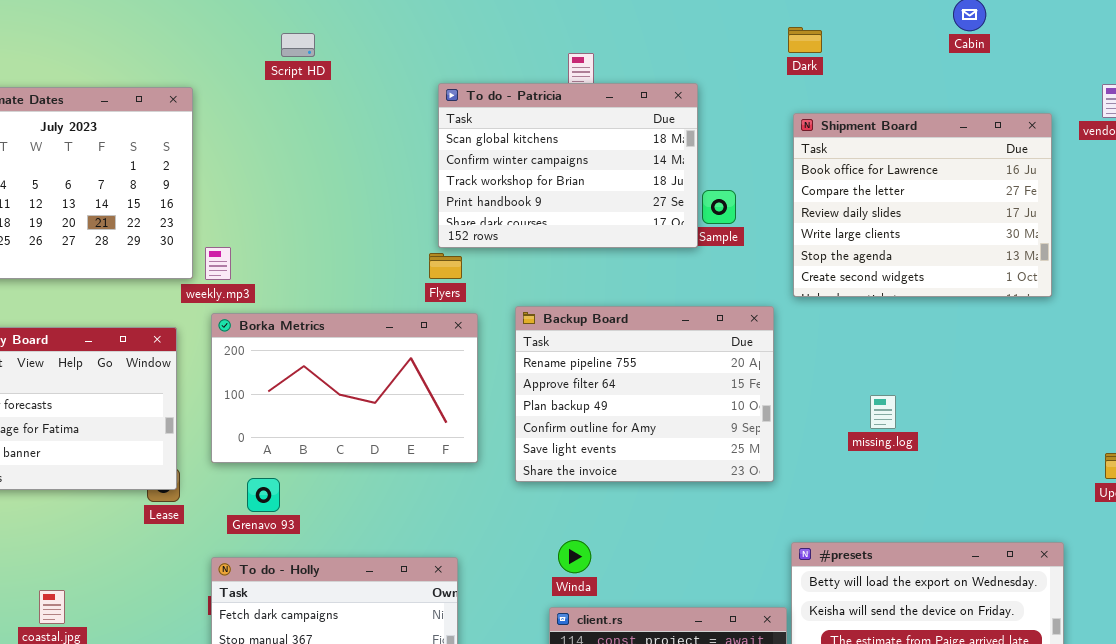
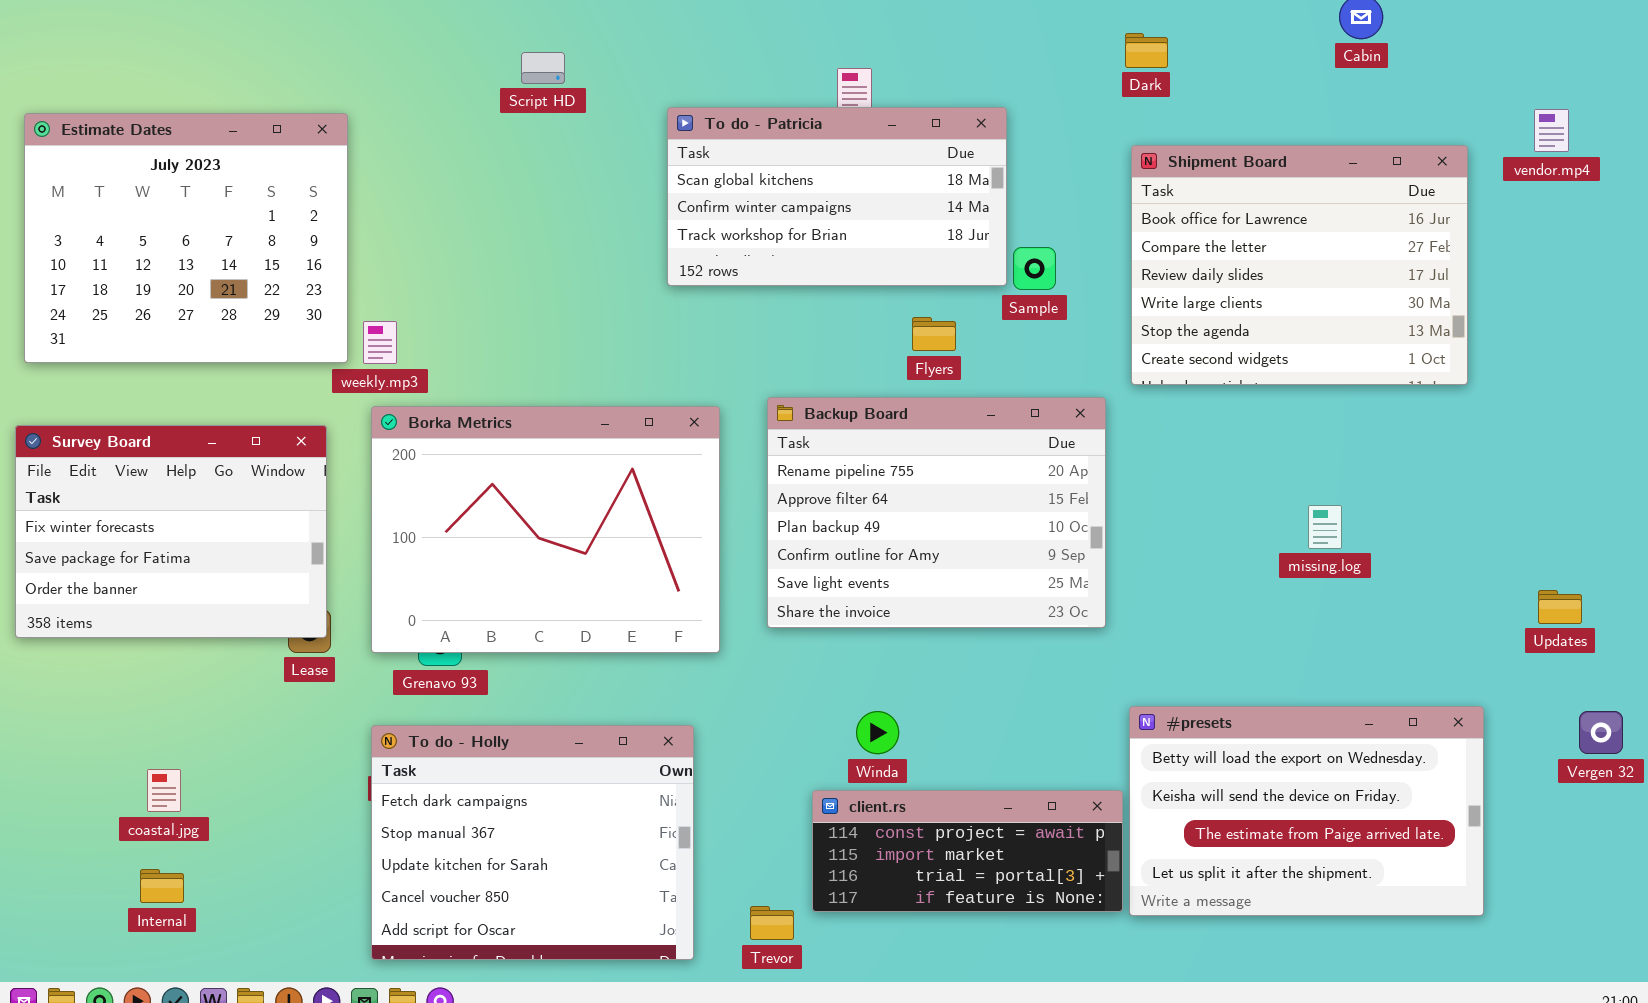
Script HD: [281,33,315,57] -> [521,52,565,84], moved
To do - Patricia: [438,83,698,248] -> [667,107,1007,286], resized
Flyers: [429,253,462,279] -> [912,317,956,351], moved
Borka Metrics: [211,313,478,463] -> [371,406,720,653], resized
missing.log: [870,395,896,429] -> [1308,505,1342,549], moved
Winda: [558,540,591,573] -> [856,711,899,754], moved

